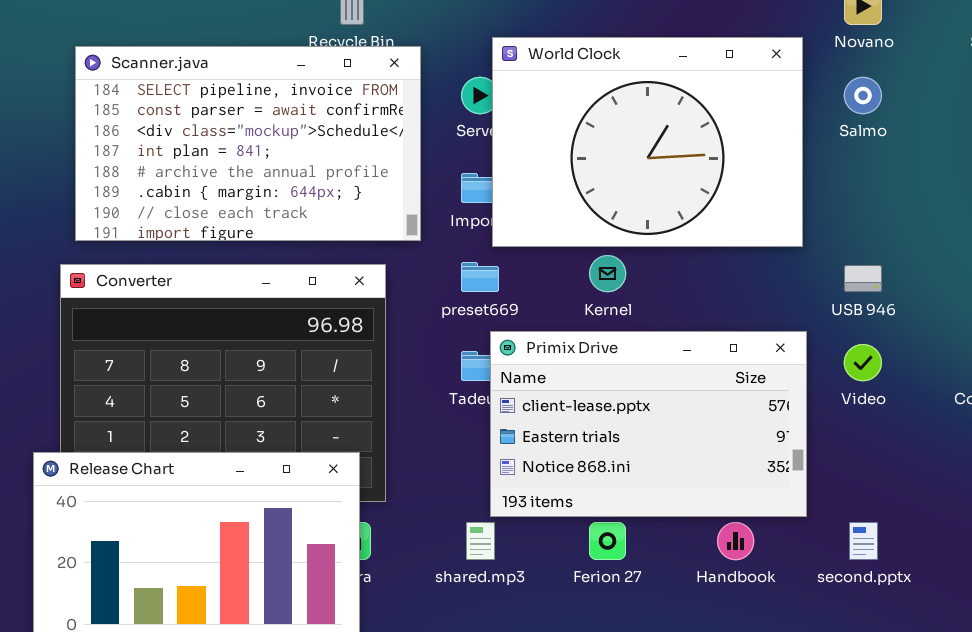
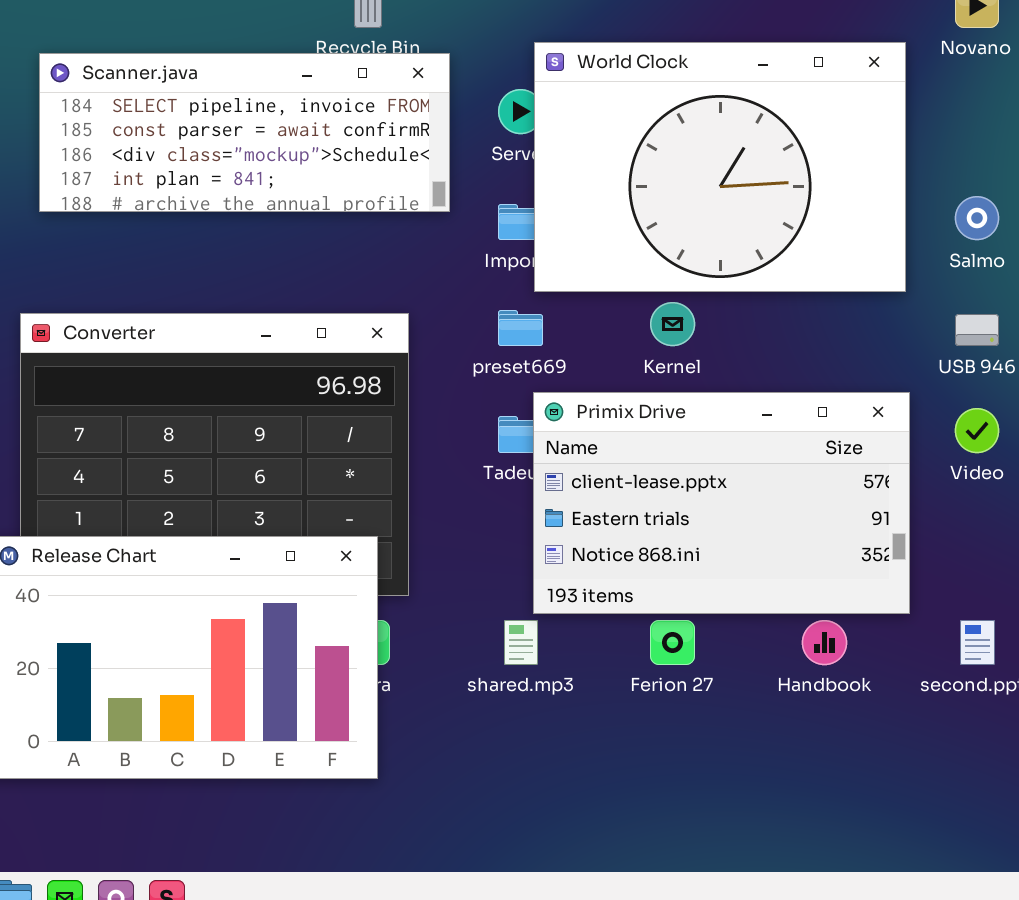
Scanner.java: [75,46,421,241] -> [39,53,450,212], resized
Salmo: [844,77,882,114] -> [955,196,999,240], moved

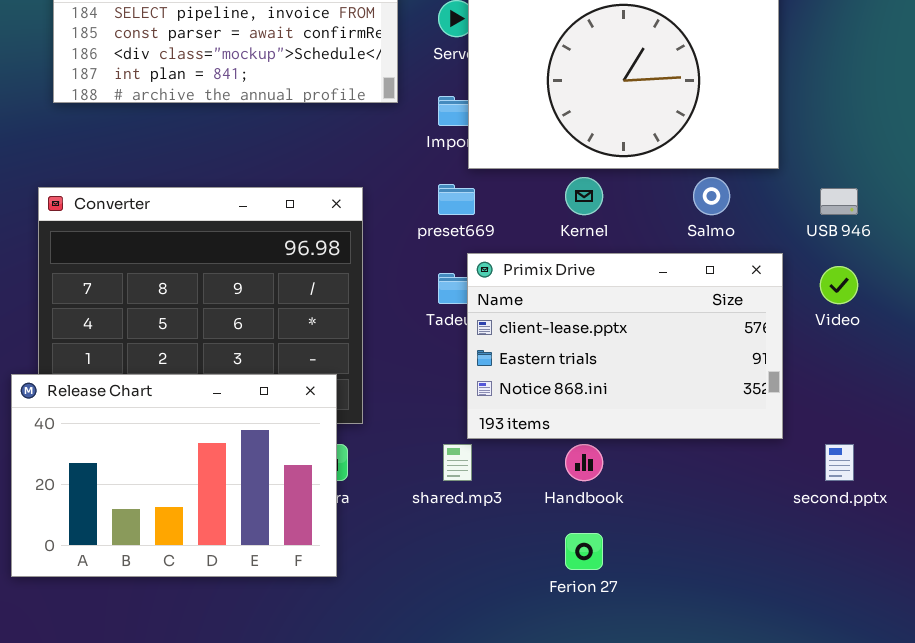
Salmo: [955,196,999,240] -> [693,177,730,215], moved
Ferion 27: [650,620,695,665] -> [565,533,603,570], moved
Handbook: [802,620,847,665] -> [565,444,603,481], moved

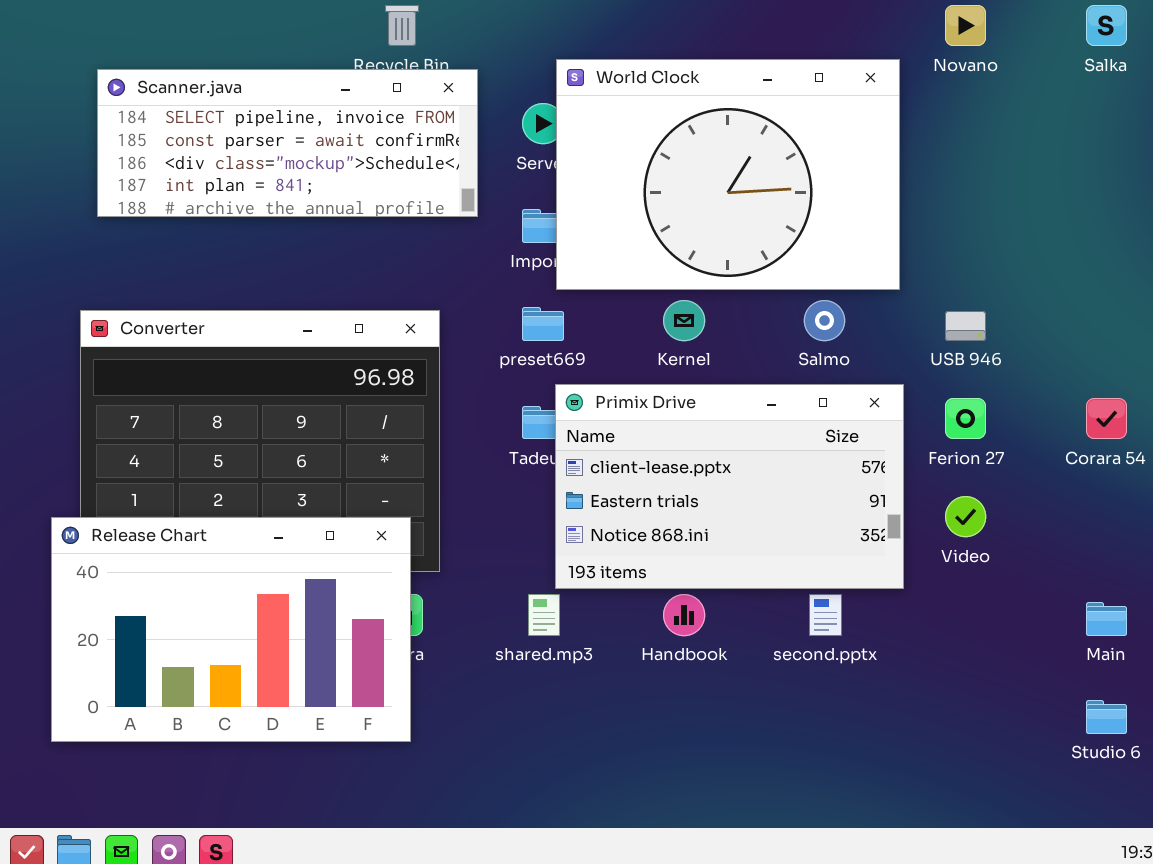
Video: [820,266,858,304] -> [945,496,986,537], moved
second.pptx: [825,444,854,481] -> [809,594,842,636], moved
Ferion 27: [565,533,603,570] -> [945,398,986,439], moved

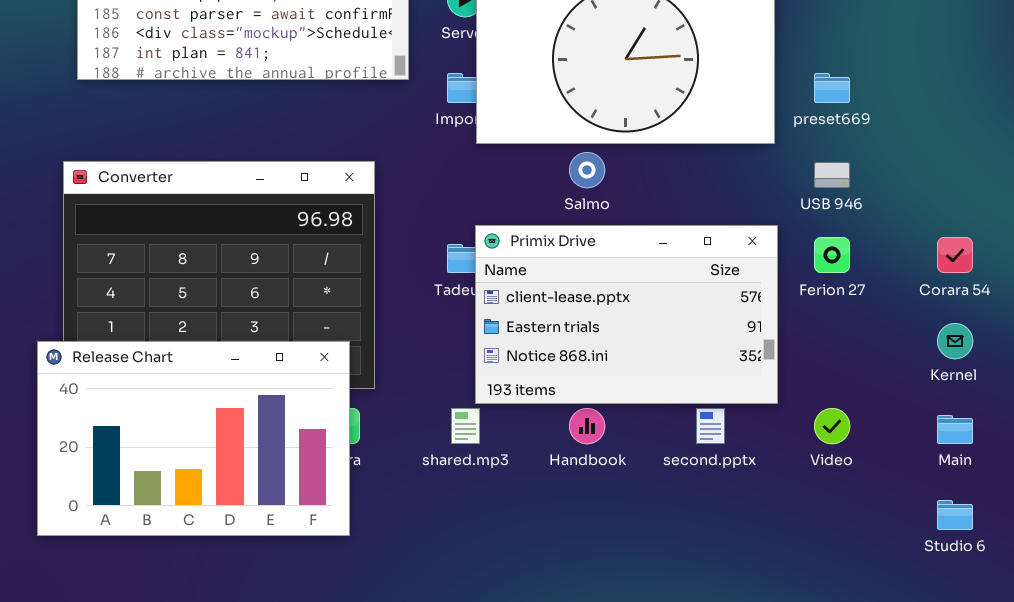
Kernel: [663,300,705,341] -> [937,323,973,359], moved
Salmo: [804,300,845,341] -> [569,152,605,188], moved
preset669: [522,307,564,341] -> [814,73,850,103], moved
Video: [945,496,986,537] -> [814,408,850,444], moved

